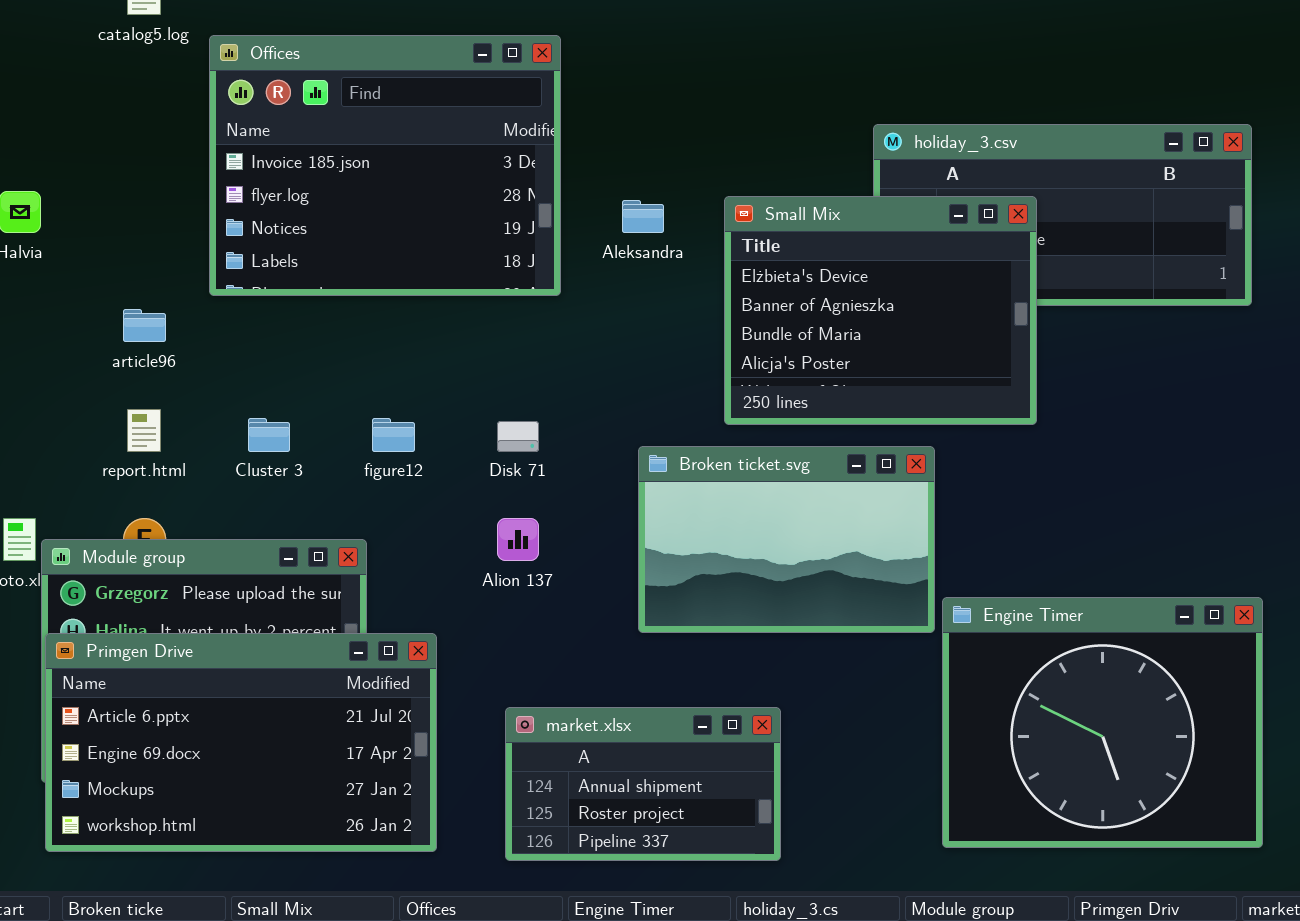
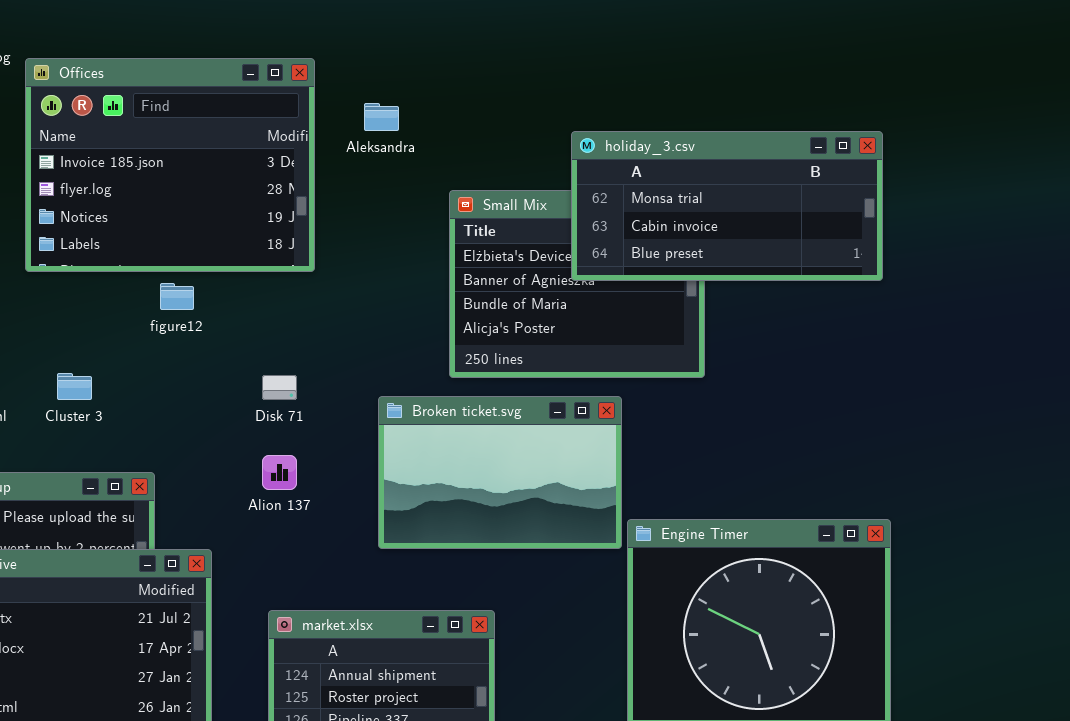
holiday_3.csv: [873,124,1252,306] -> [571,131,883,281], raised
Aleksandra: [622,200,664,233] -> [364,103,399,131], moved
figure12: [372,418,415,452] -> [160,283,194,310], moved

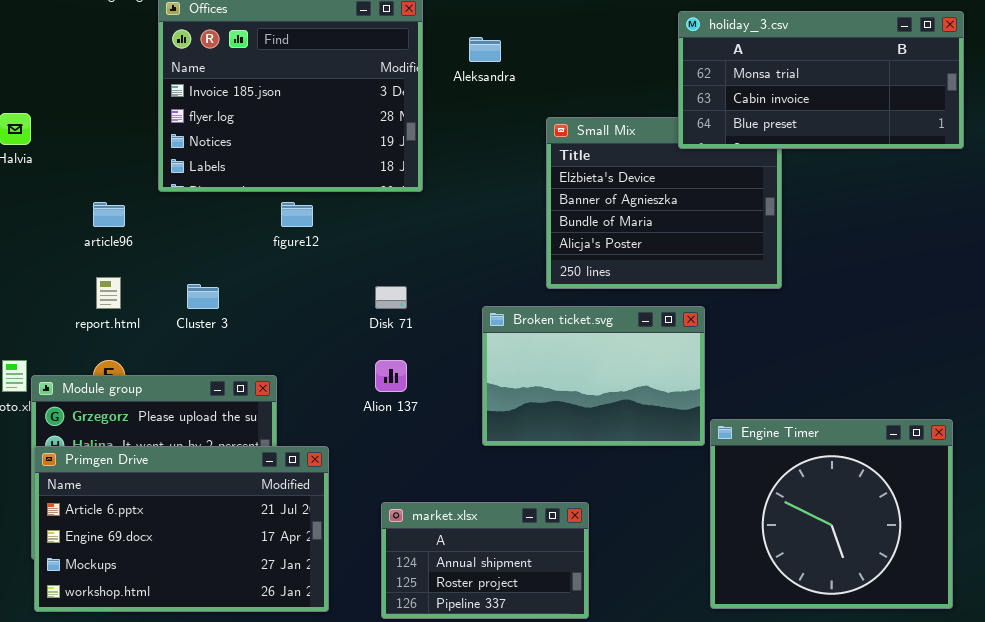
holiday_3.csv: [571,131,883,281] -> [678,11,964,149], moved

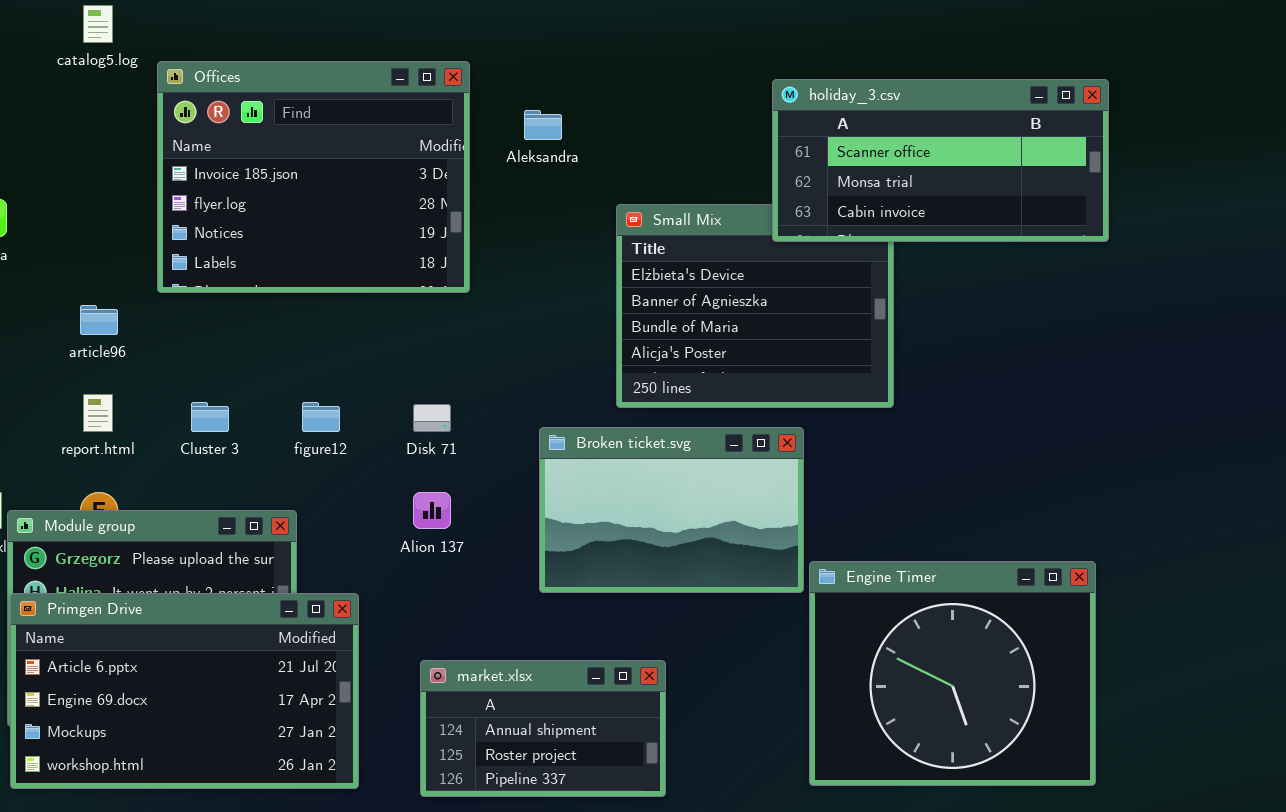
holiday_3.csv: [678,11,964,149] -> [772,79,1109,242], scrolled up 1 row
figure12: [281,202,313,227] -> [302,402,340,432], moved

